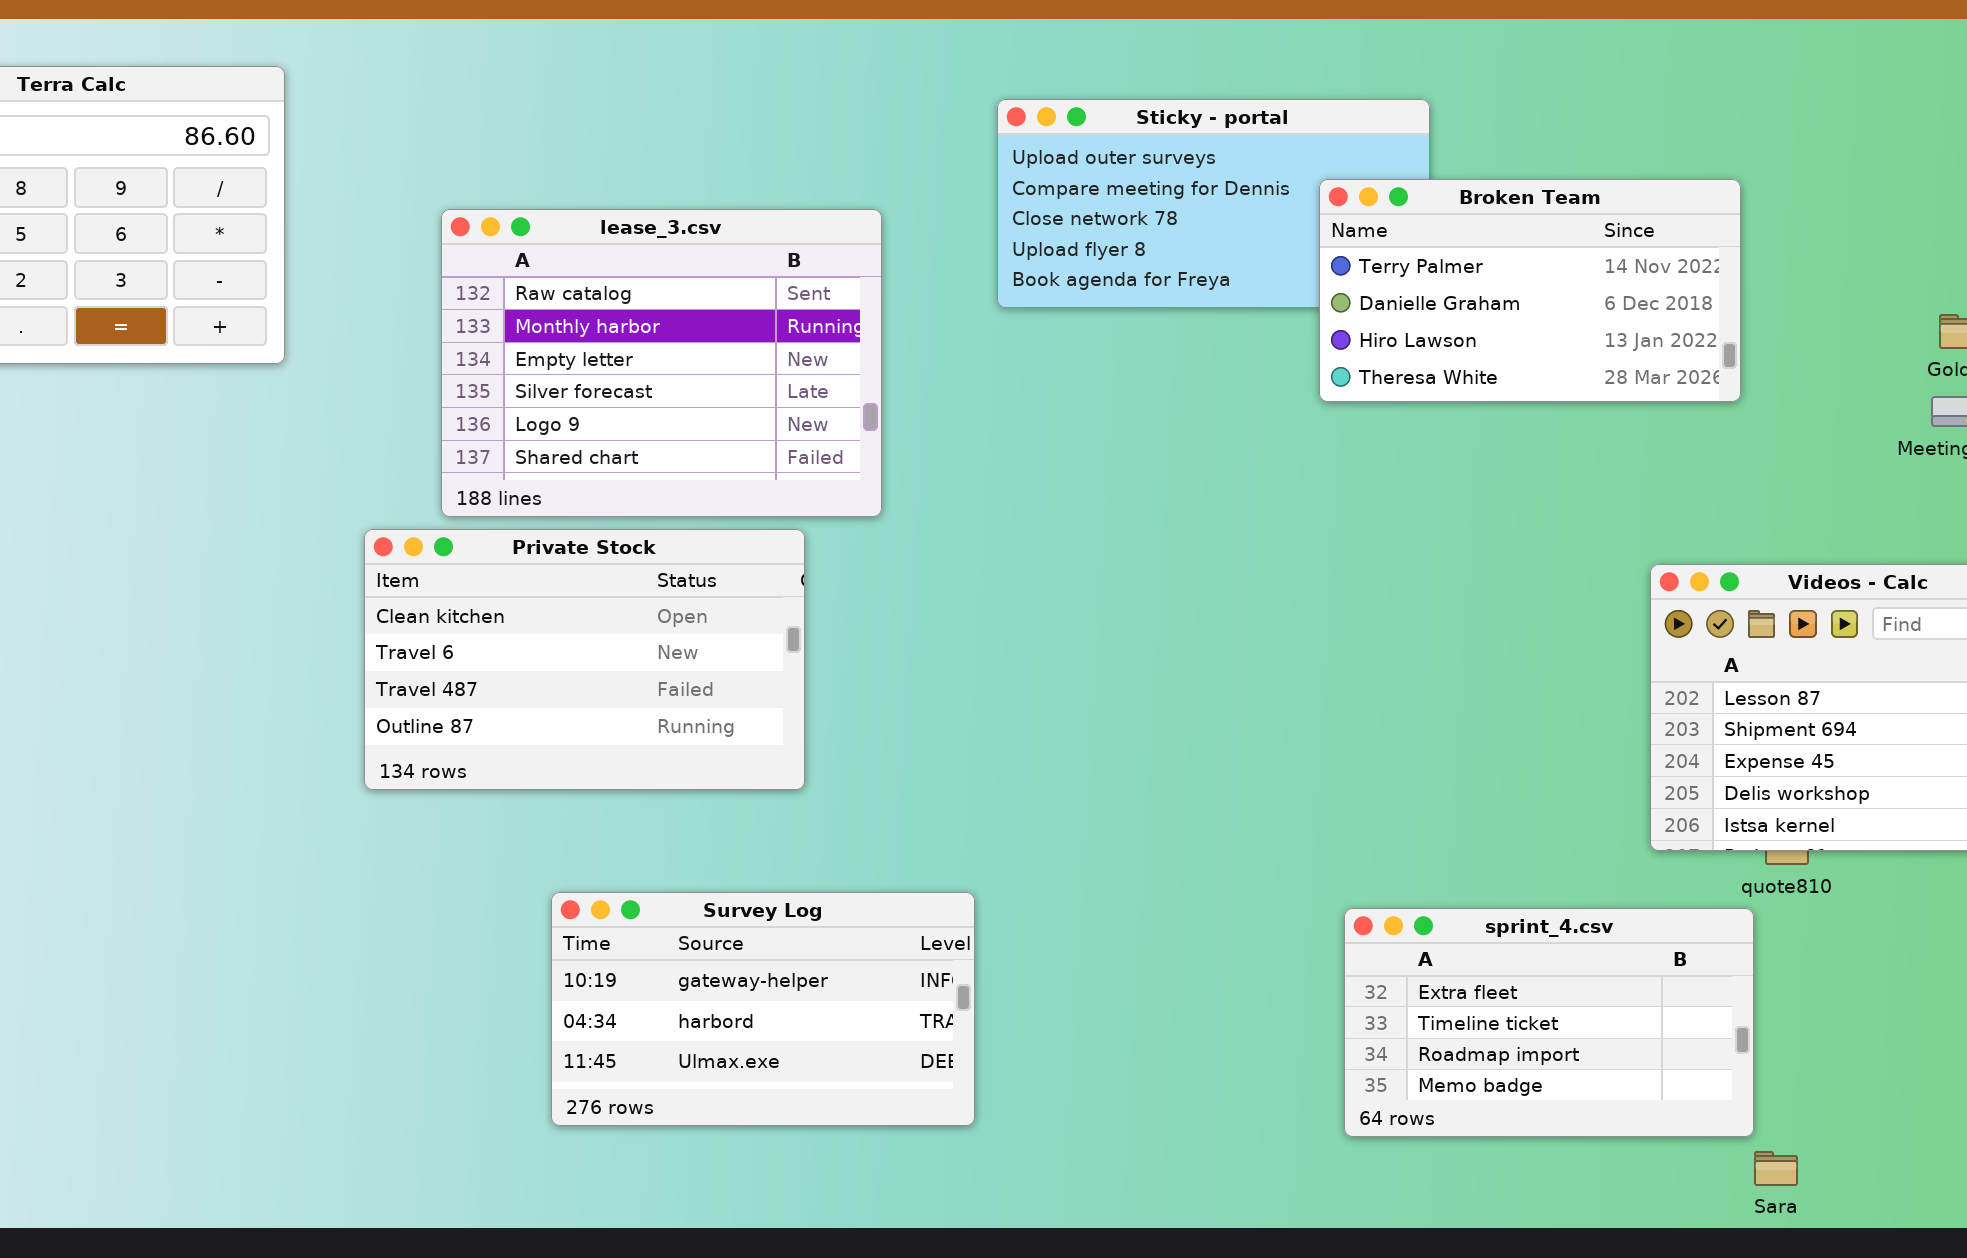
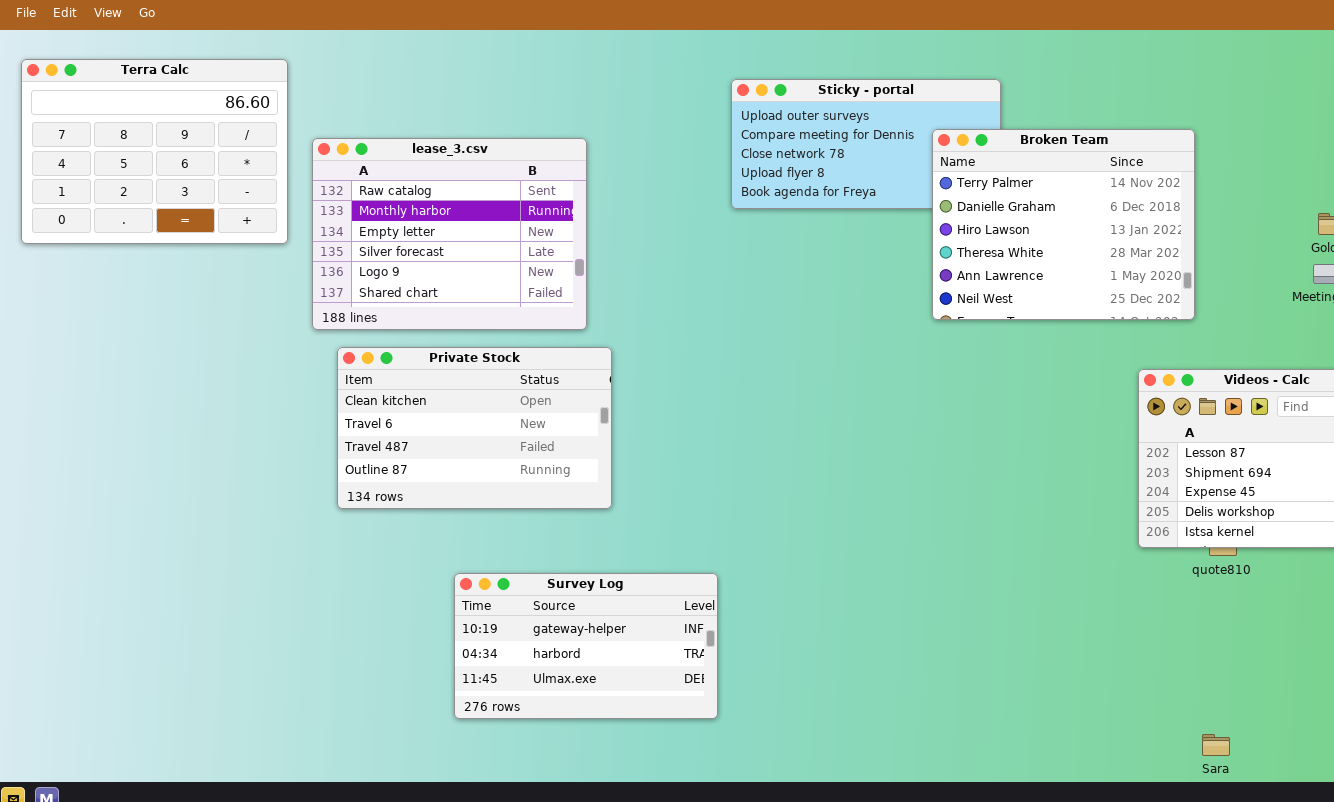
Broken Team: [1319,179,1741,402] -> [932,129,1195,320], resized
lease_3.csv: [441,209,882,517] -> [312,138,587,330], moved
sprint_4.csv: [1344,908,1754,1137] -> none, closed

